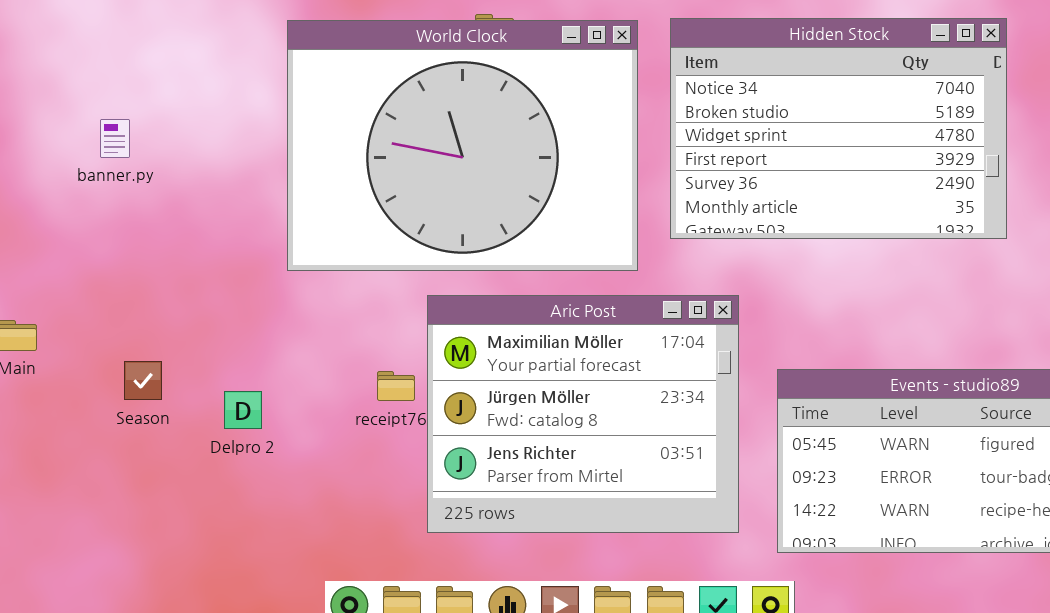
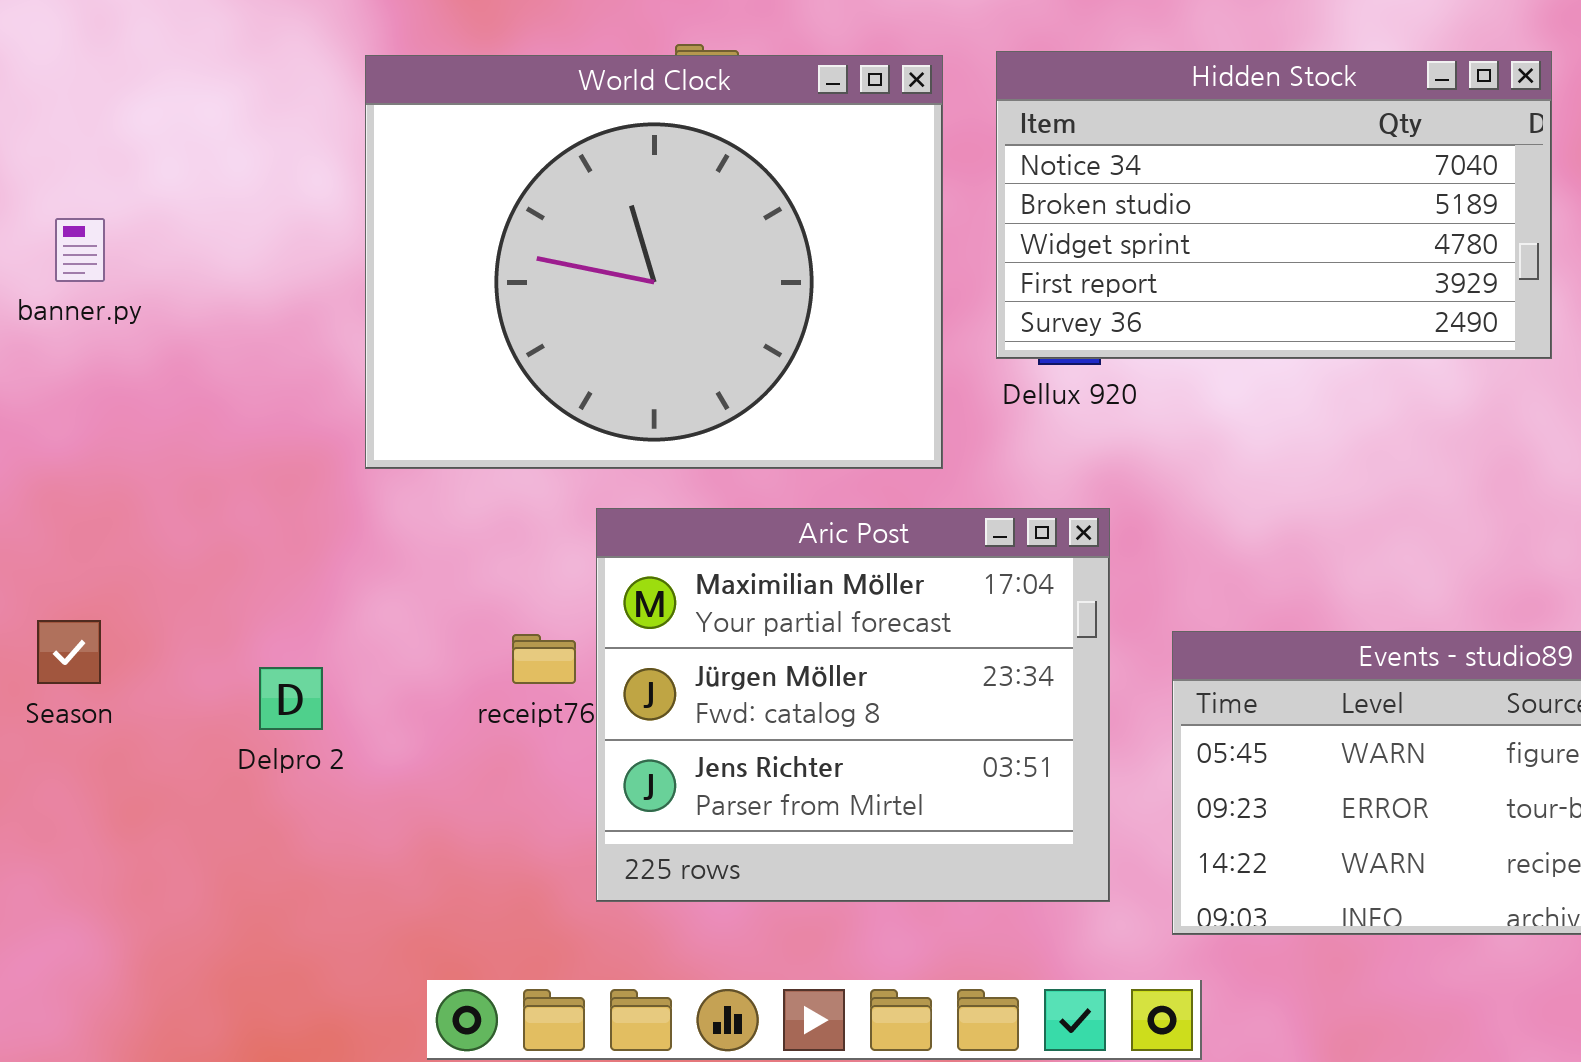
Hidden Stock: [670,18,1007,239] -> [996,51,1552,359], resized
Season: [124,361,162,400] -> [37,620,101,684], moved

